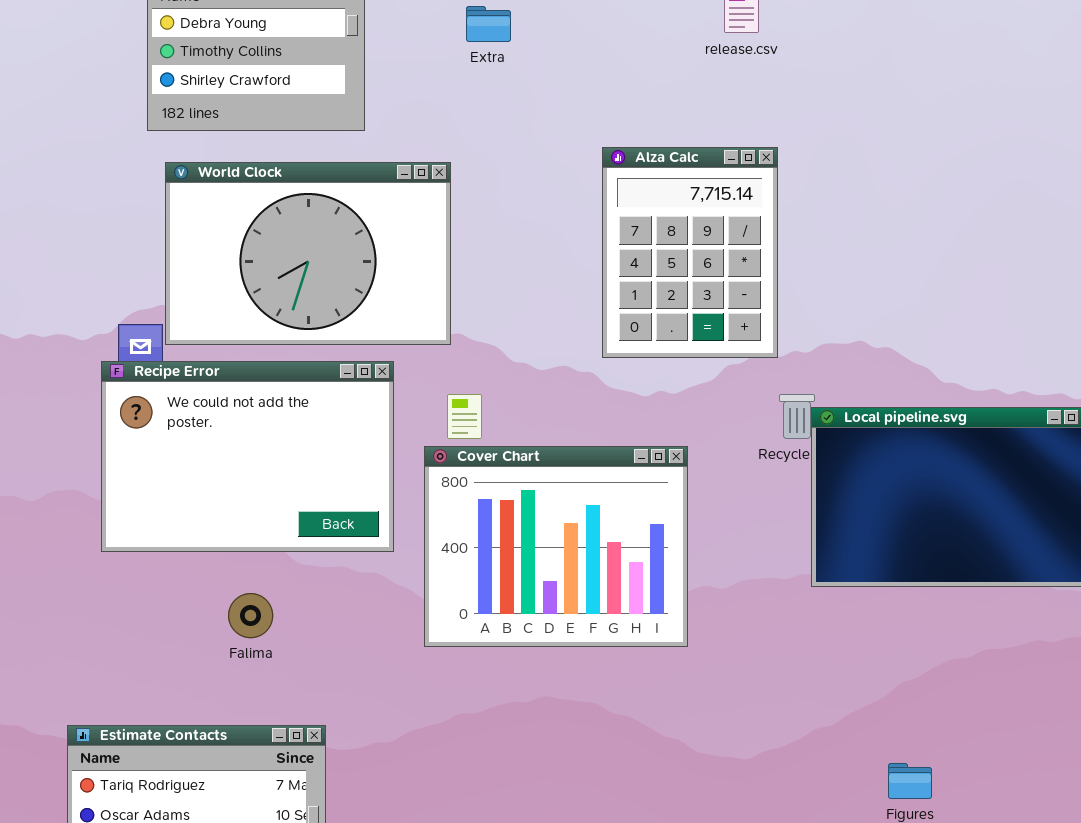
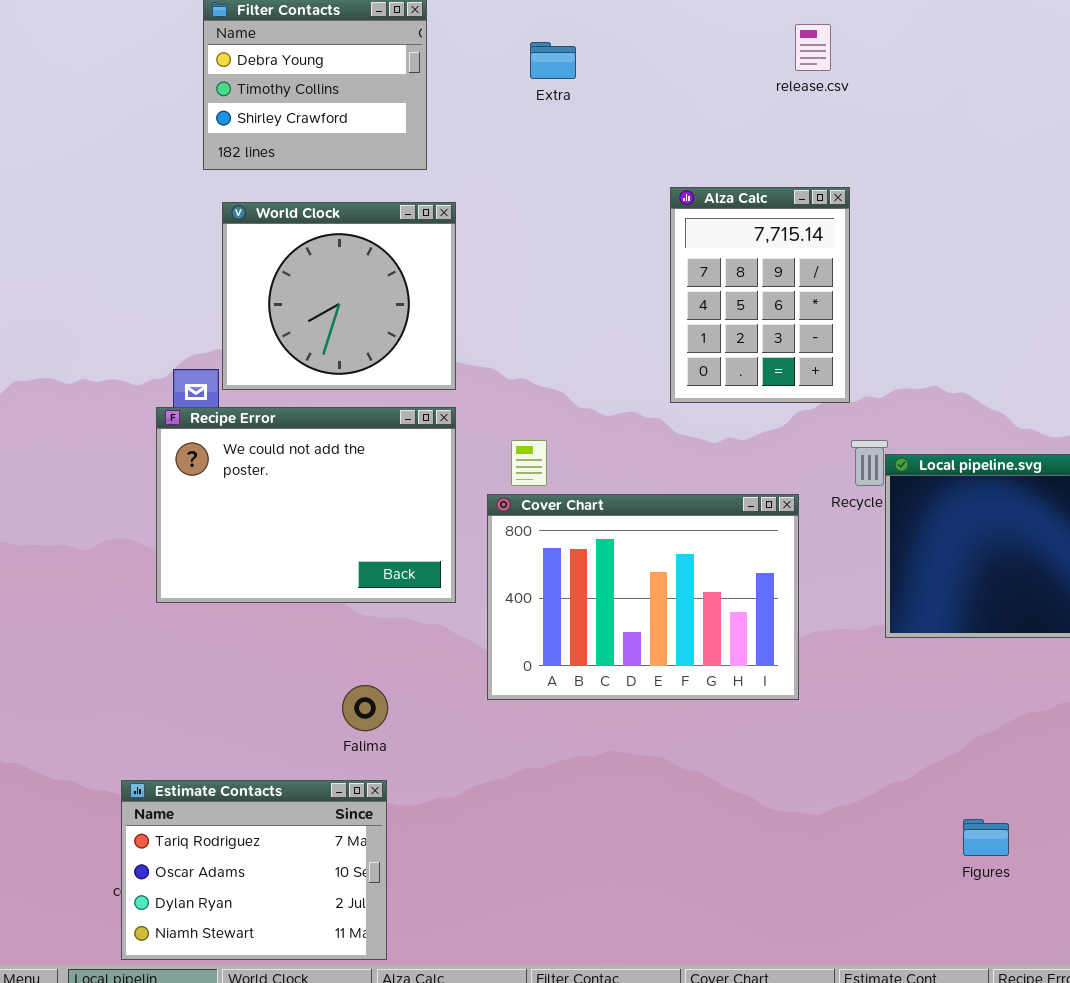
World Clock: [165,162,451,345] -> [222,202,456,390], resized
Cover Chart: [424,446,688,647] -> [487,494,799,700], resized
Falima: [228,593,273,638] -> [342,685,388,731], moved

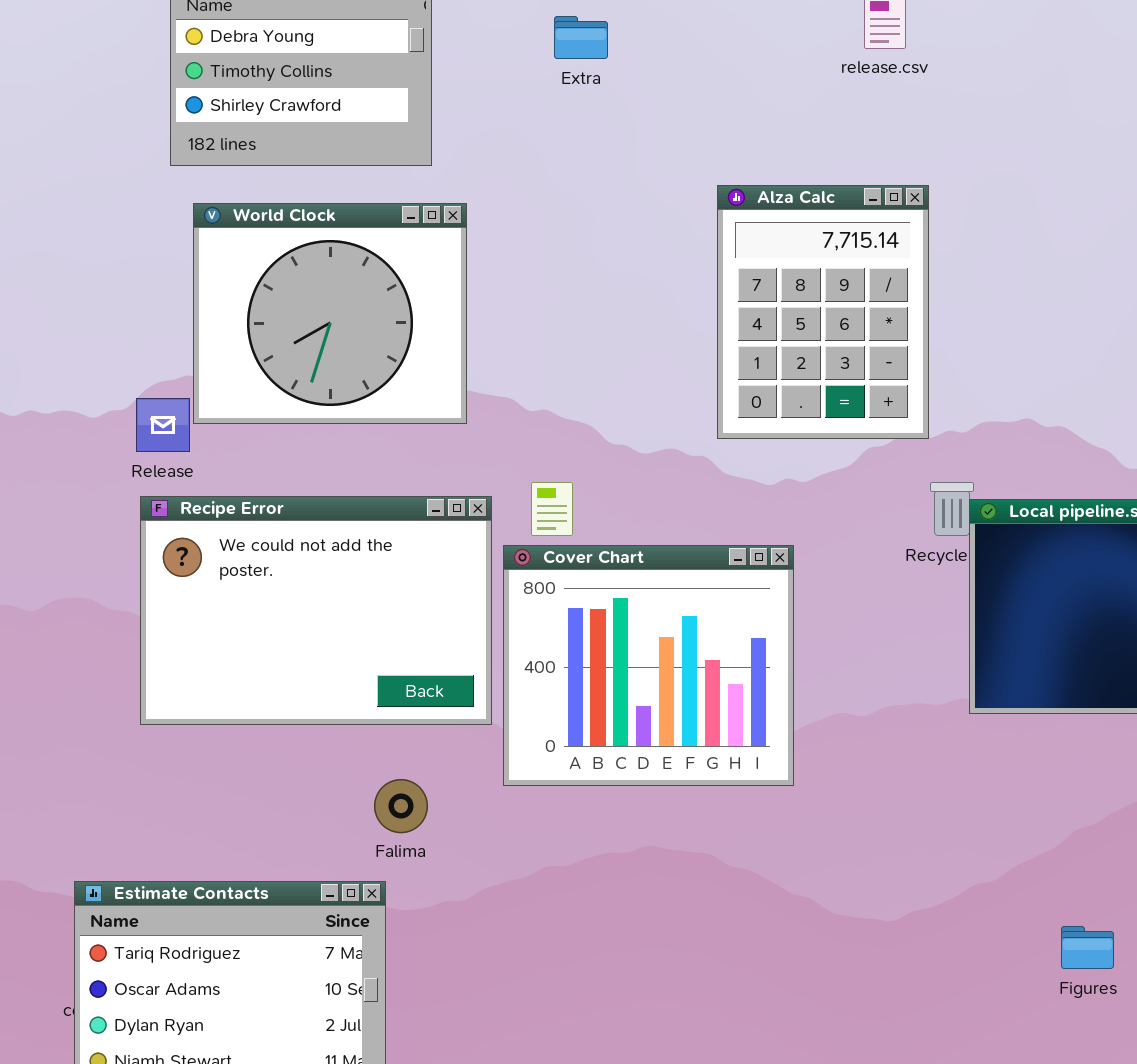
Recipe Error: [156,407,456,603] -> [140,496,492,725], moved
Cover Chart: [487,494,799,700] -> [503,545,794,786], resized
Falima: [342,685,388,731] -> [374,779,428,833], moved

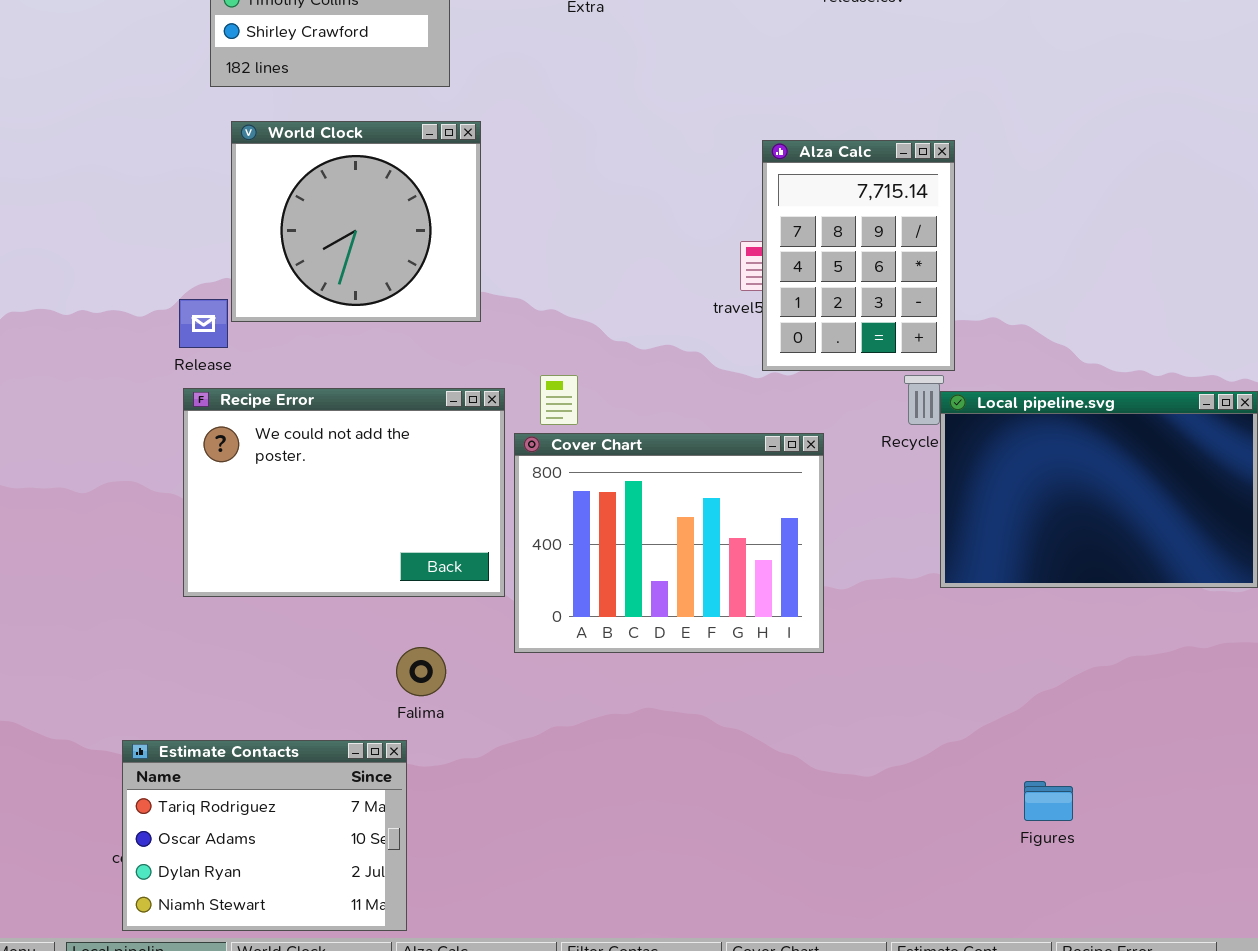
Alza Calc: [717,185,929,439] -> [762,140,955,371], moved
Cover Chart: [503,545,794,786] -> [514,433,824,653], resized

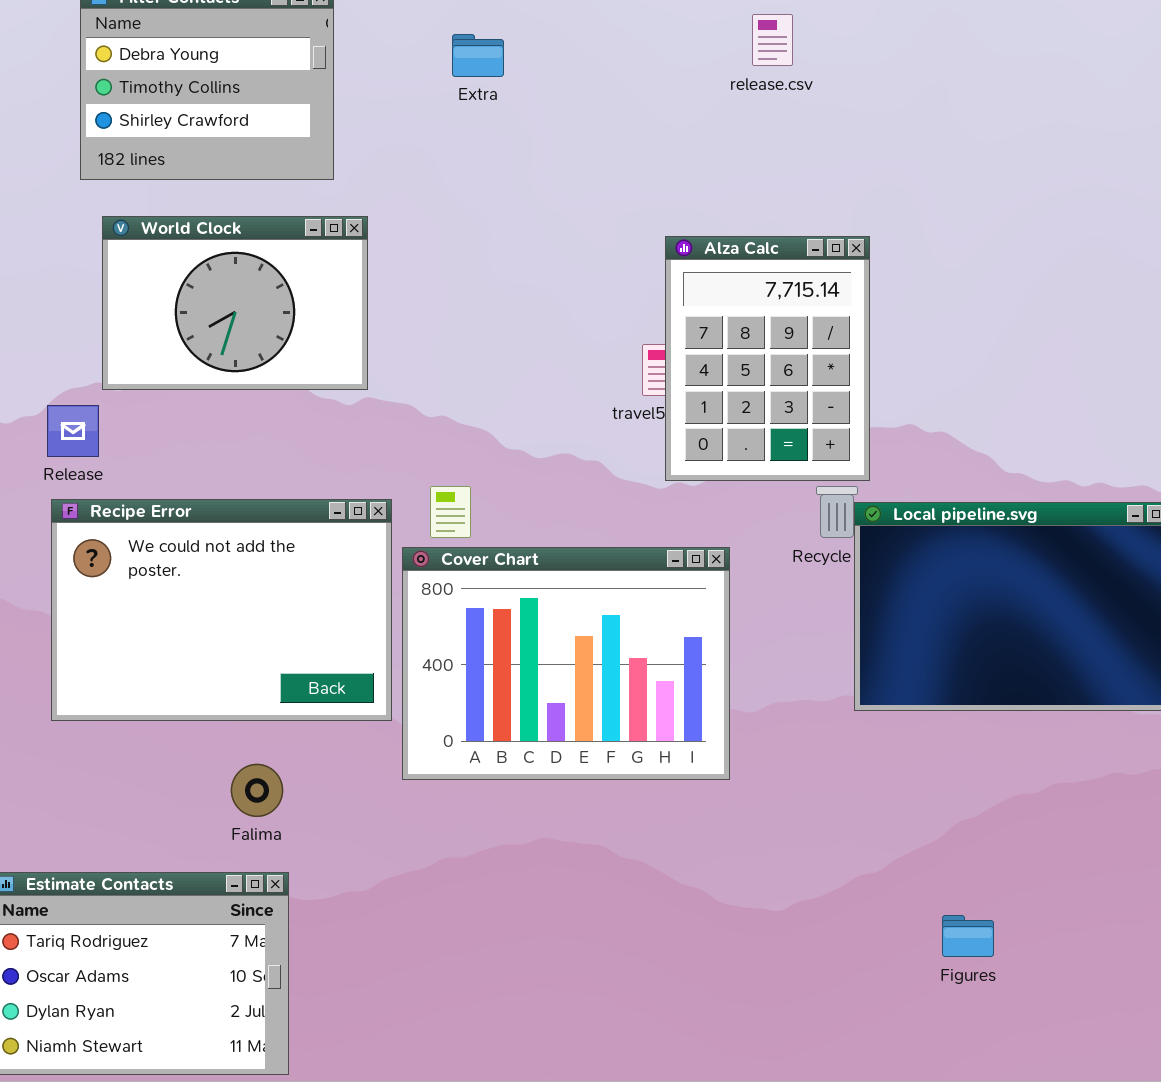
World Clock: [231,121,481,322] -> [102,216,368,390], resized
Falima: [396,647,446,696] -> [231,764,283,817], moved

